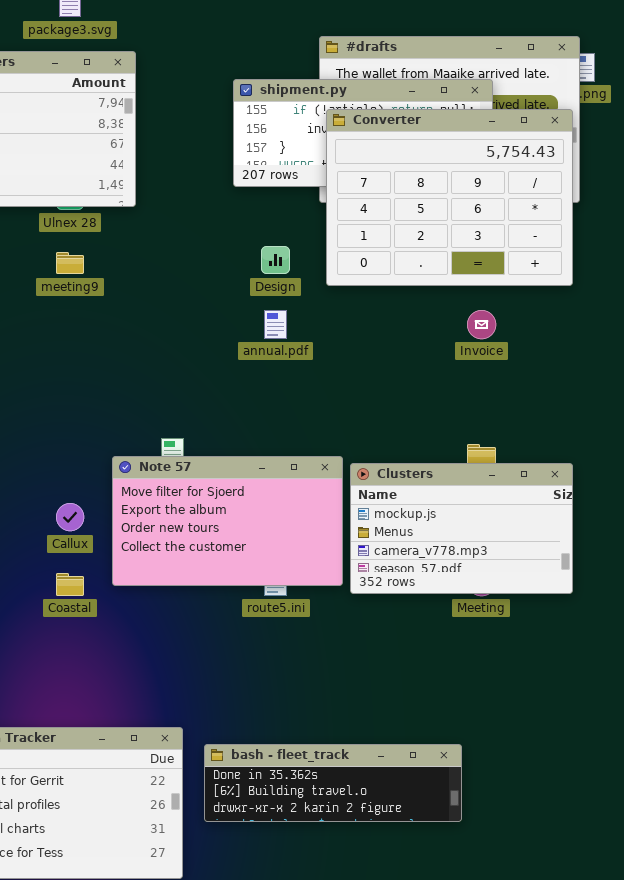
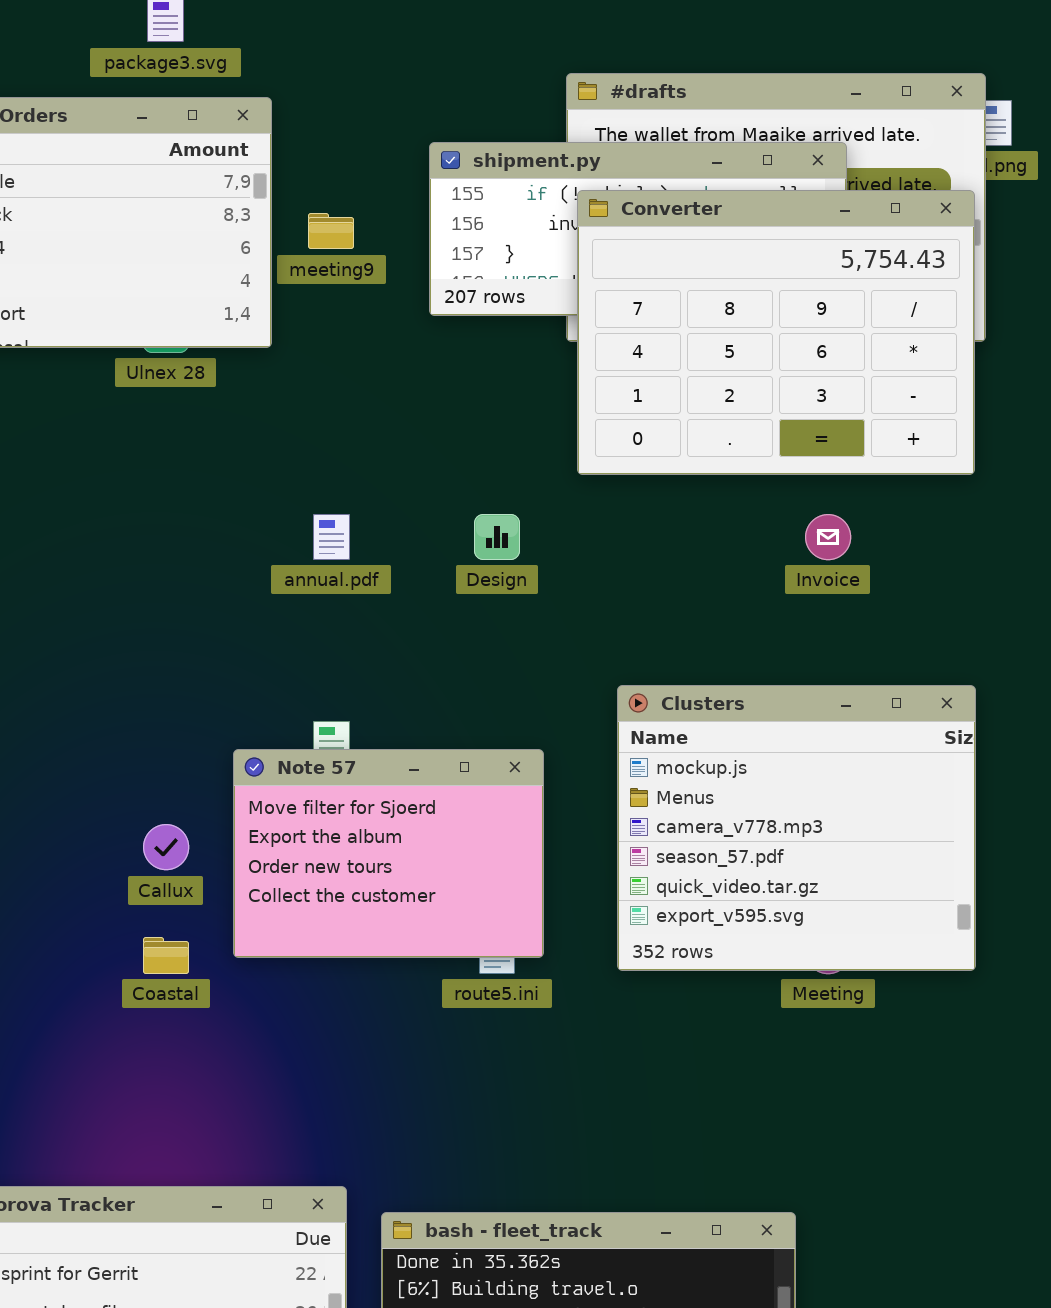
Design: [261,246,290,274] -> [474,514,520,560], moved
meeting9: [56,252,84,274] -> [308,213,354,249], moved
annual.pdf: [264,310,287,339] -> [313,514,350,560], moved
Note 57: [112,456,343,586] -> [233,749,544,958], resized
Clusters: [350,463,573,594] -> [617,685,976,971], resized

